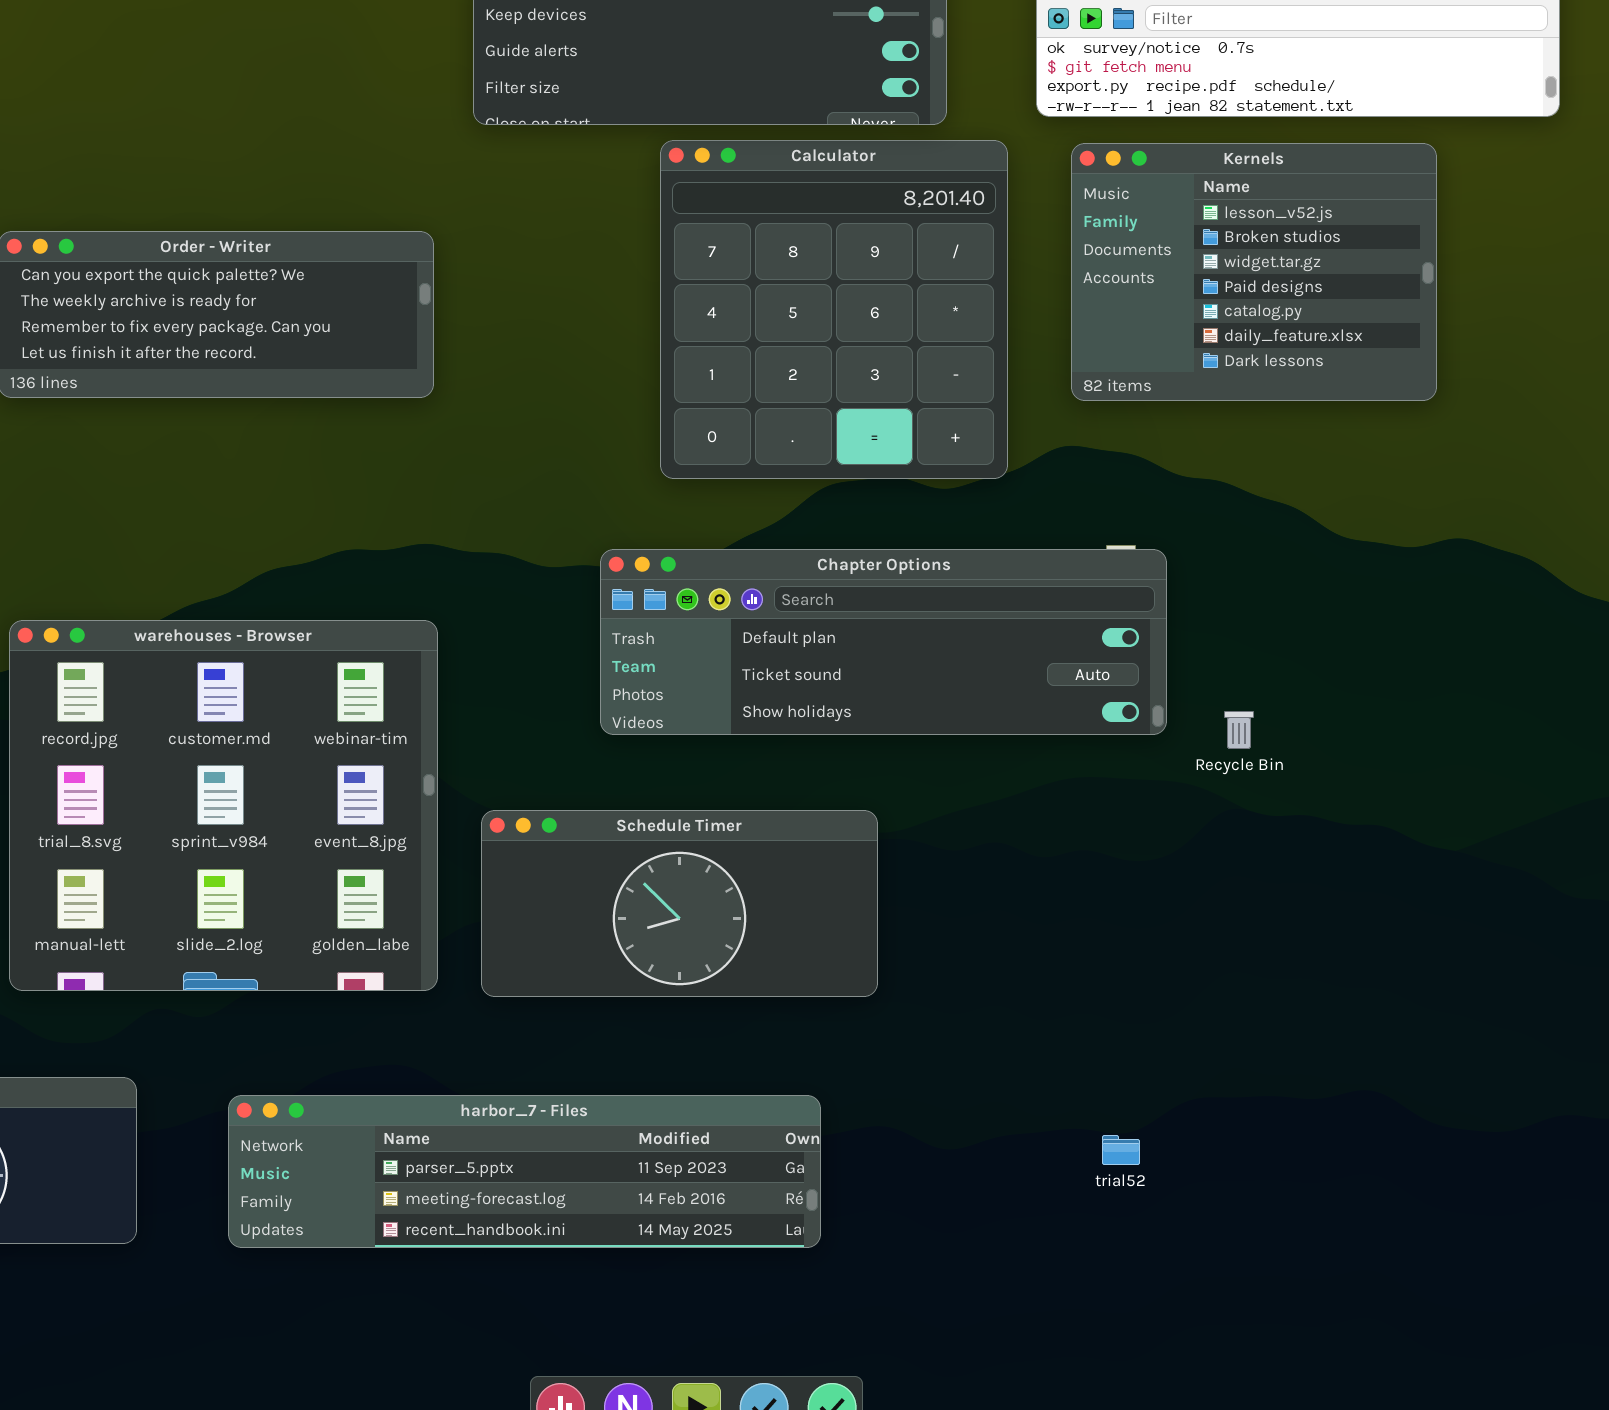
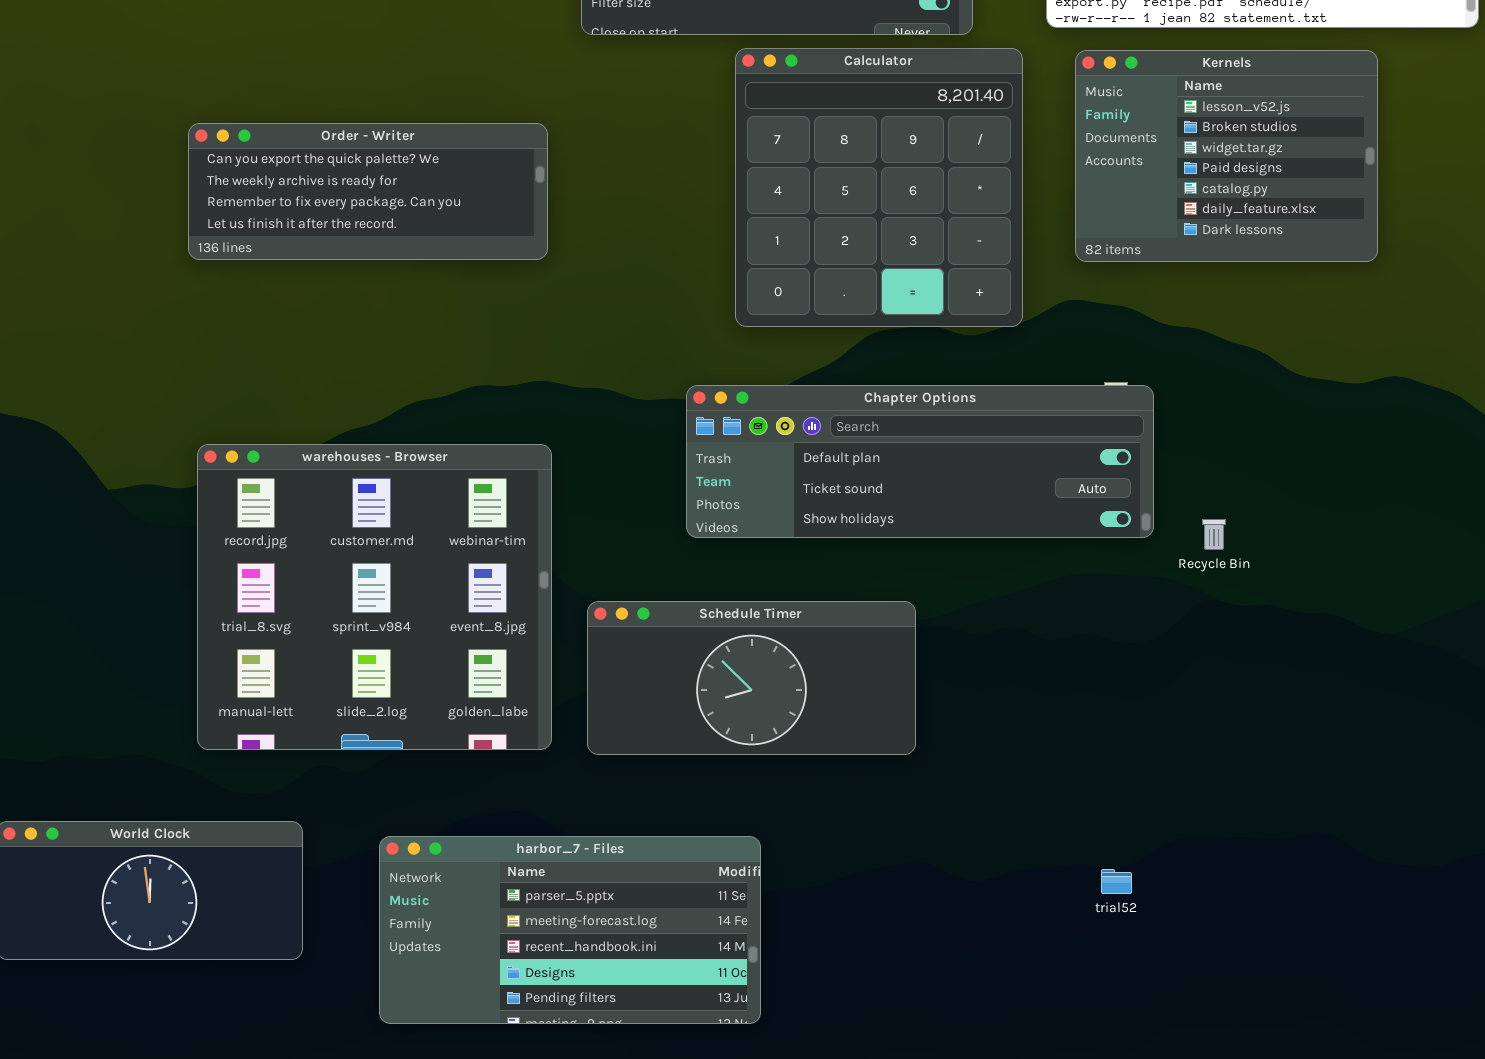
harbor_7 - Files: [228,1095,821,1248] -> [379,836,761,1024], resized

